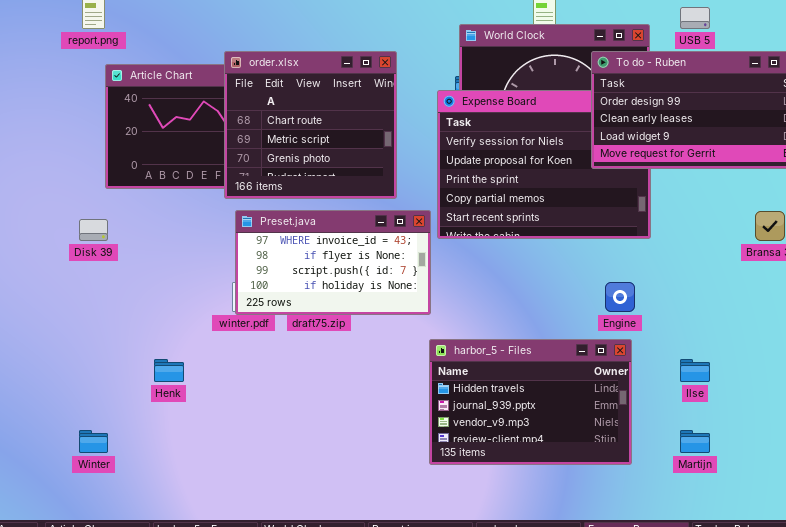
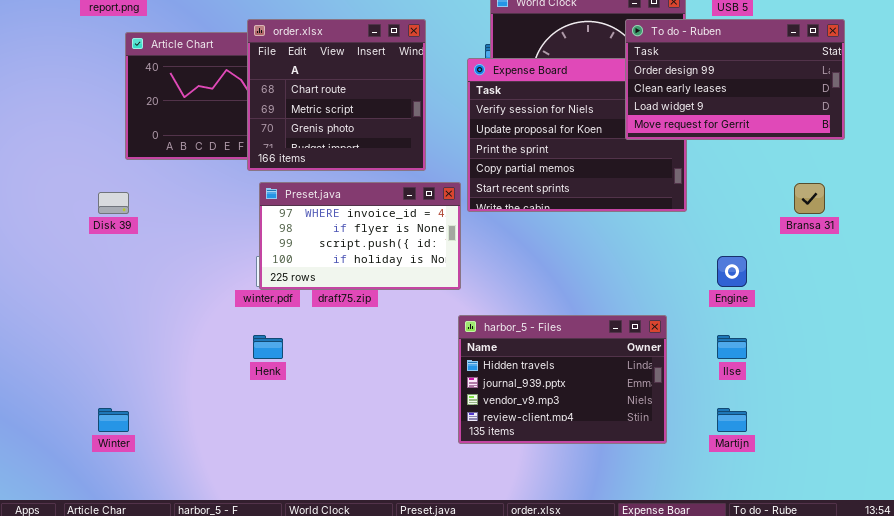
Engine: [605,282,635,312] -> [717,256,747,287], moved
Henk: [154,359,184,382] -> [253,335,283,359], moved

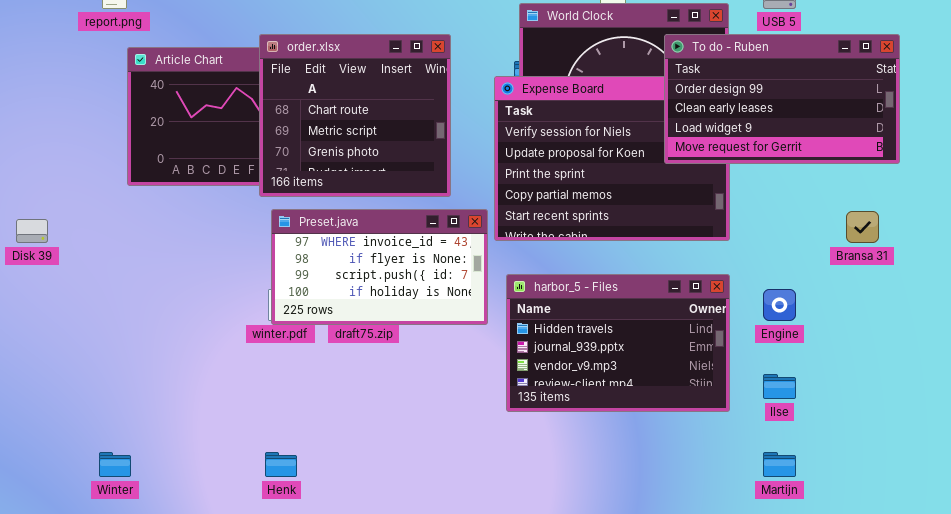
Disk 39: [98,192,129,214] -> [16,219,48,243], moved
harbor_5 - Files: [458,315,667,444] -> [506,274,730,412], moved
Henk: [253,335,283,359] -> [265,452,297,477], moved

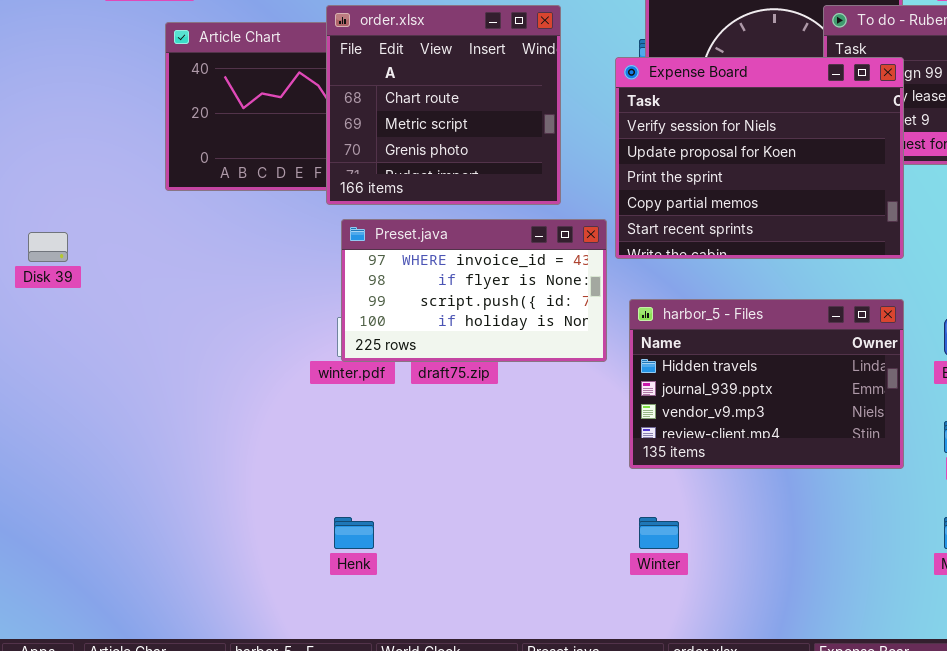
Expense Board: [494,76,730,241] -> [615,57,904,259], raised
Winter: [99,452,131,477] -> [639,517,679,549], moved

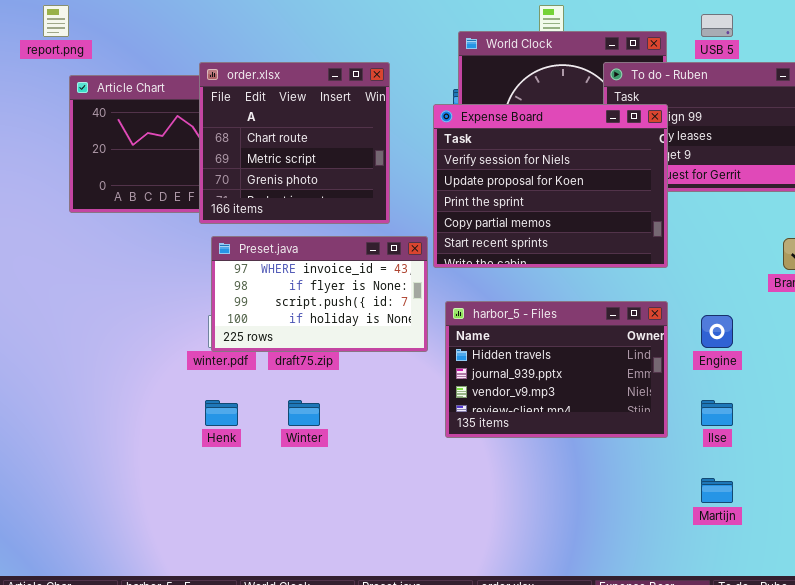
Henk: [334,517,374,549] -> [205,400,238,426], moved
Winter: [639,517,679,549] -> [288,400,320,426], moved

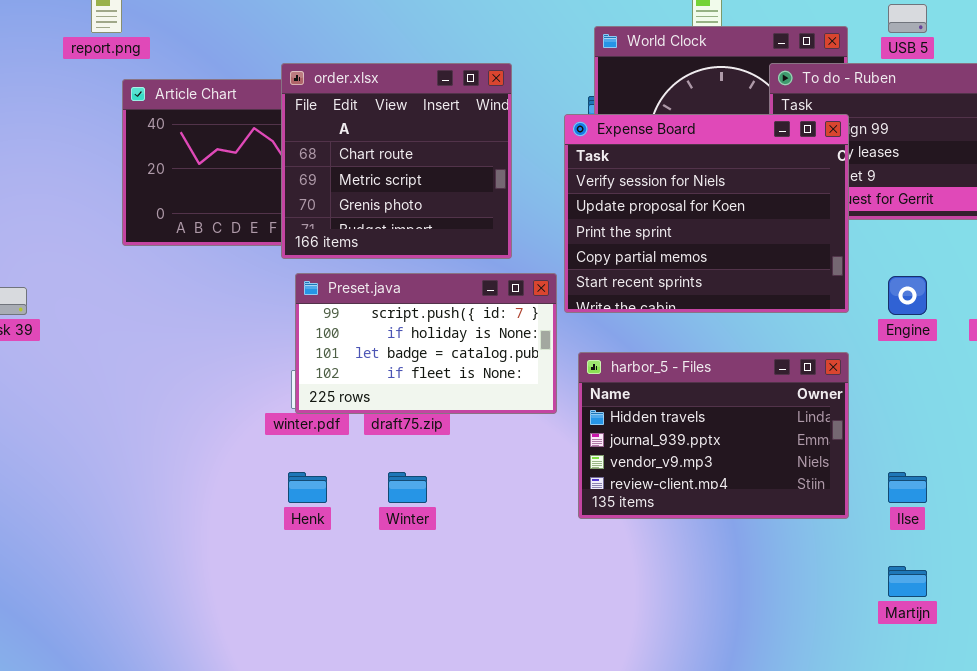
Preset.java: [211,236,428,352] -> [295,273,557,414], scrolled down 2 rows
Engine: [701,315,733,348] -> [888,276,927,315], moved

